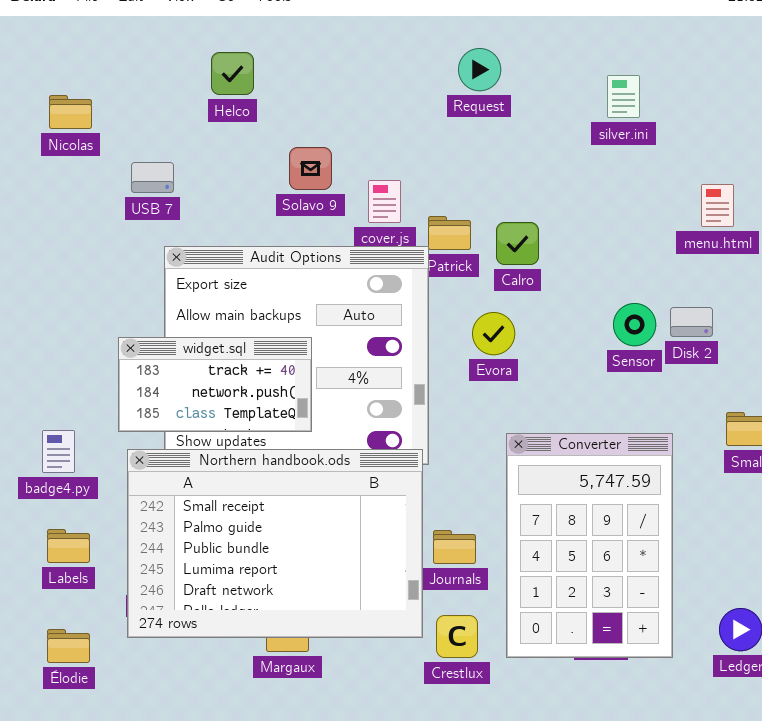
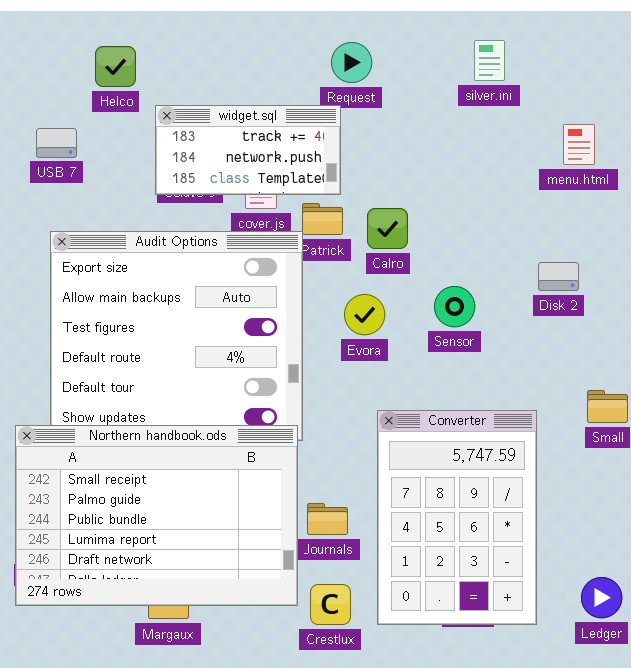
silver.ini: [607,75,640,118] -> [474,40,505,81], moved
USB 7: [131,162,174,193] -> [36,128,77,158], moved
menu.html: [701,184,734,227] -> [563,124,595,165], moved
Sensor: [613,303,656,346] -> [434,286,475,327], moved
Disk 2: [670,307,713,337] -> [538,262,579,291], moved
widget.sql: [118,337,312,432] -> [155,105,341,195], moved

